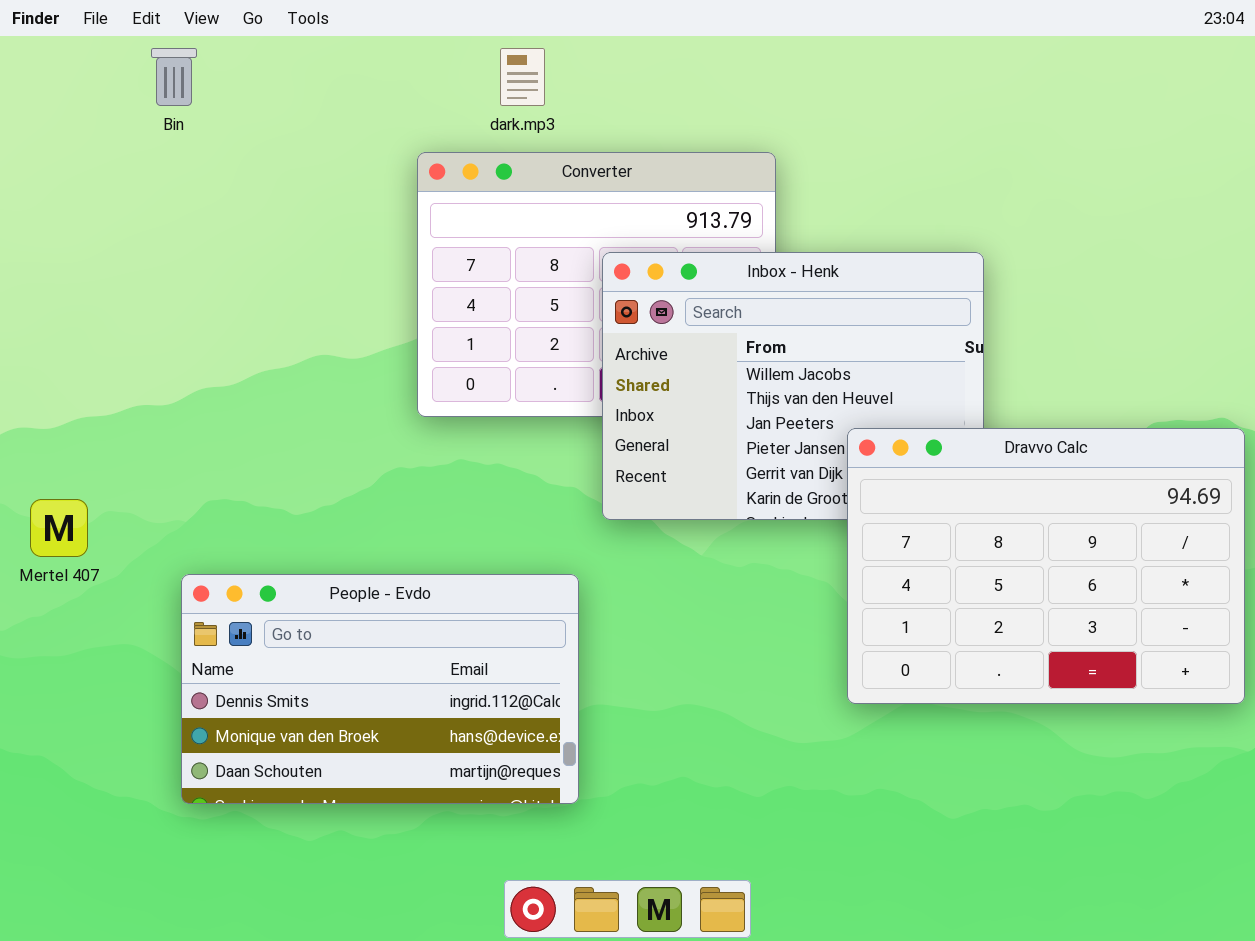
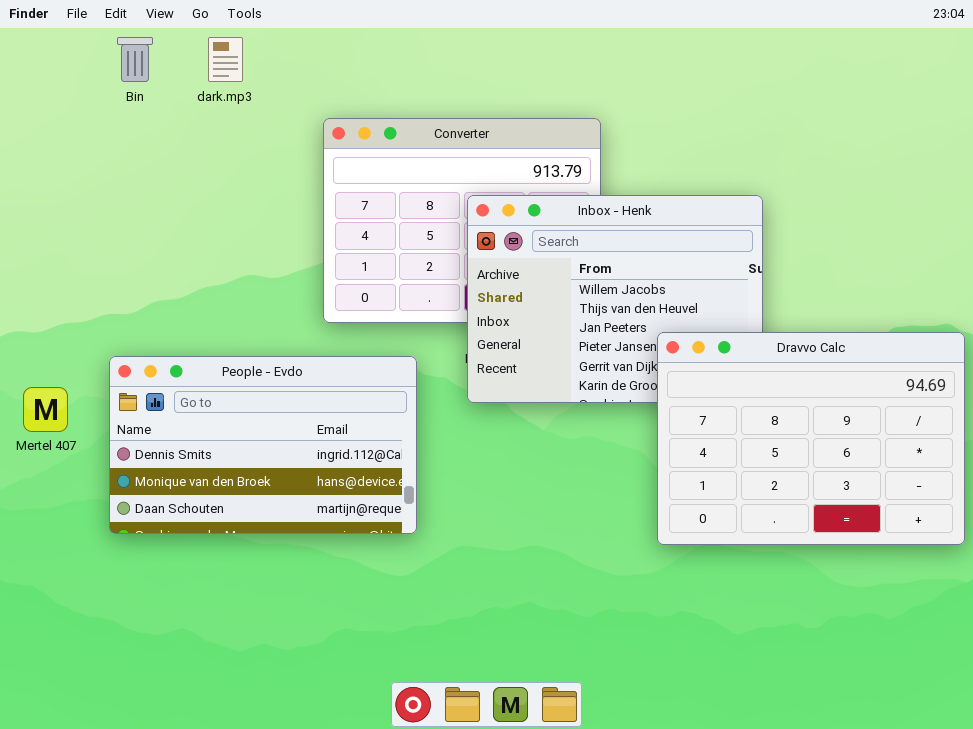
dark.mp3: [500,48,545,106] -> [208,37,243,82], moved
People - Evdo: [181,574,579,804] -> [109,356,417,534], moved

